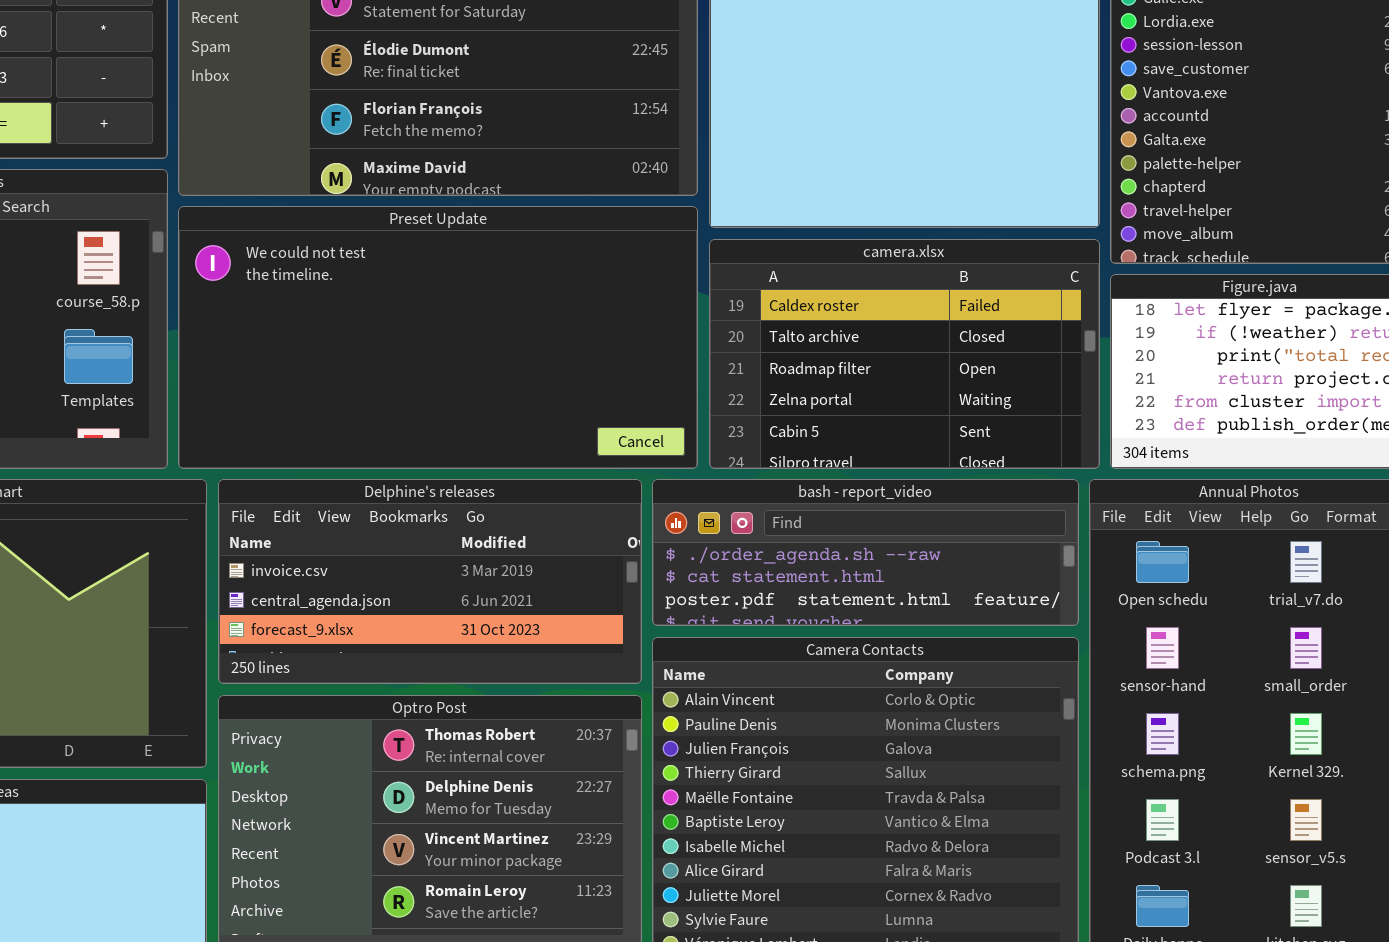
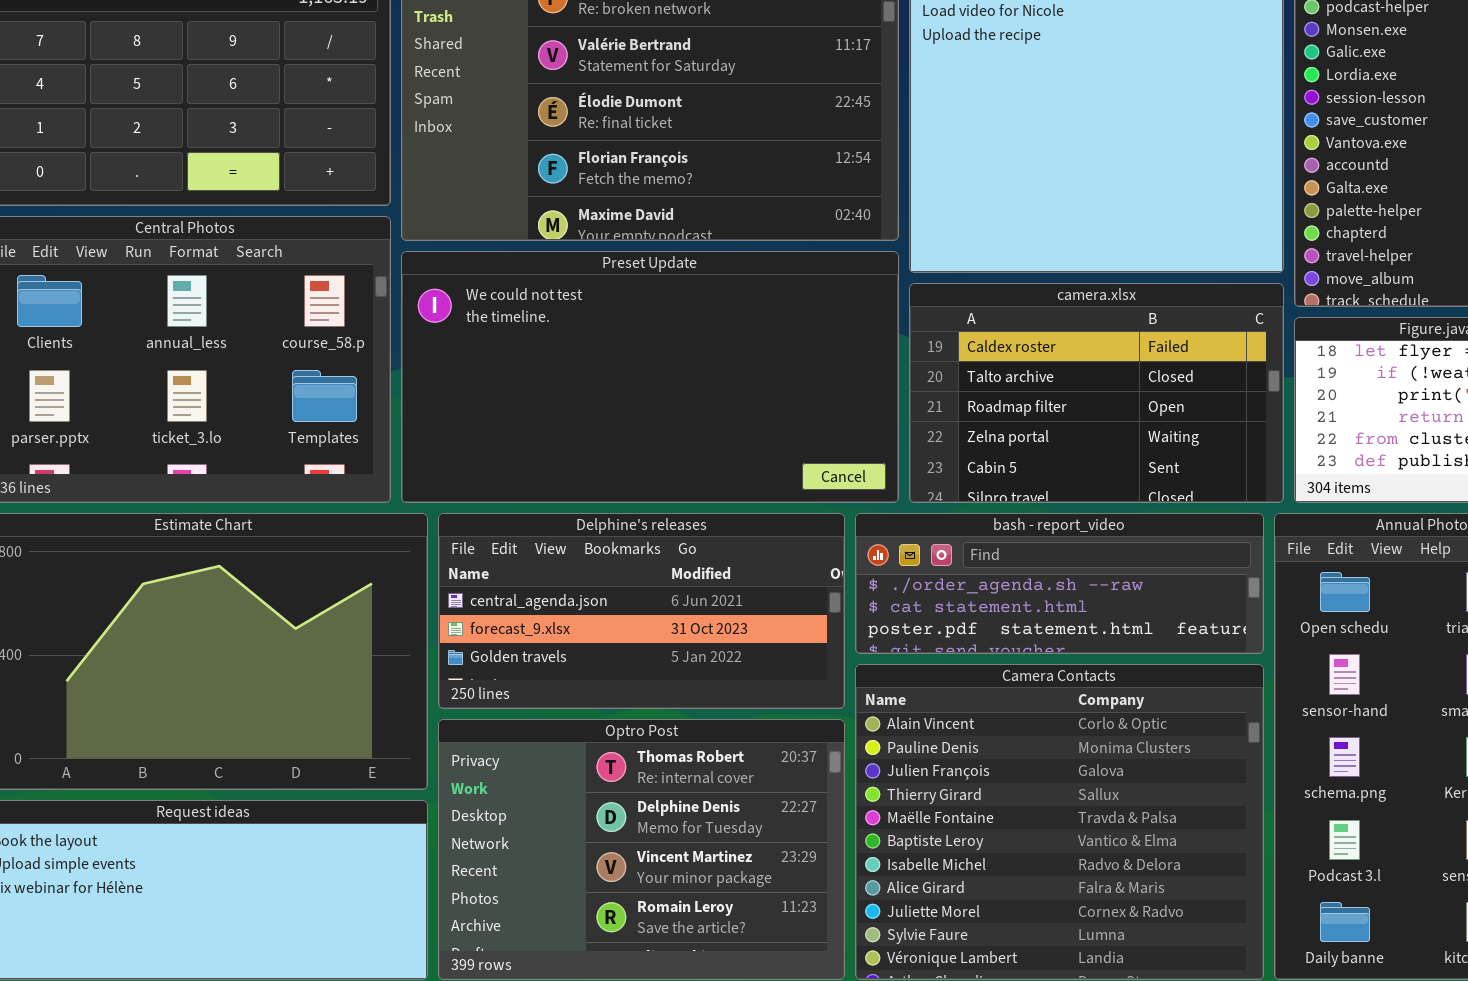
Delphine's releases: [218,479,642,684] -> [438,513,845,709], scrolled down 1 row

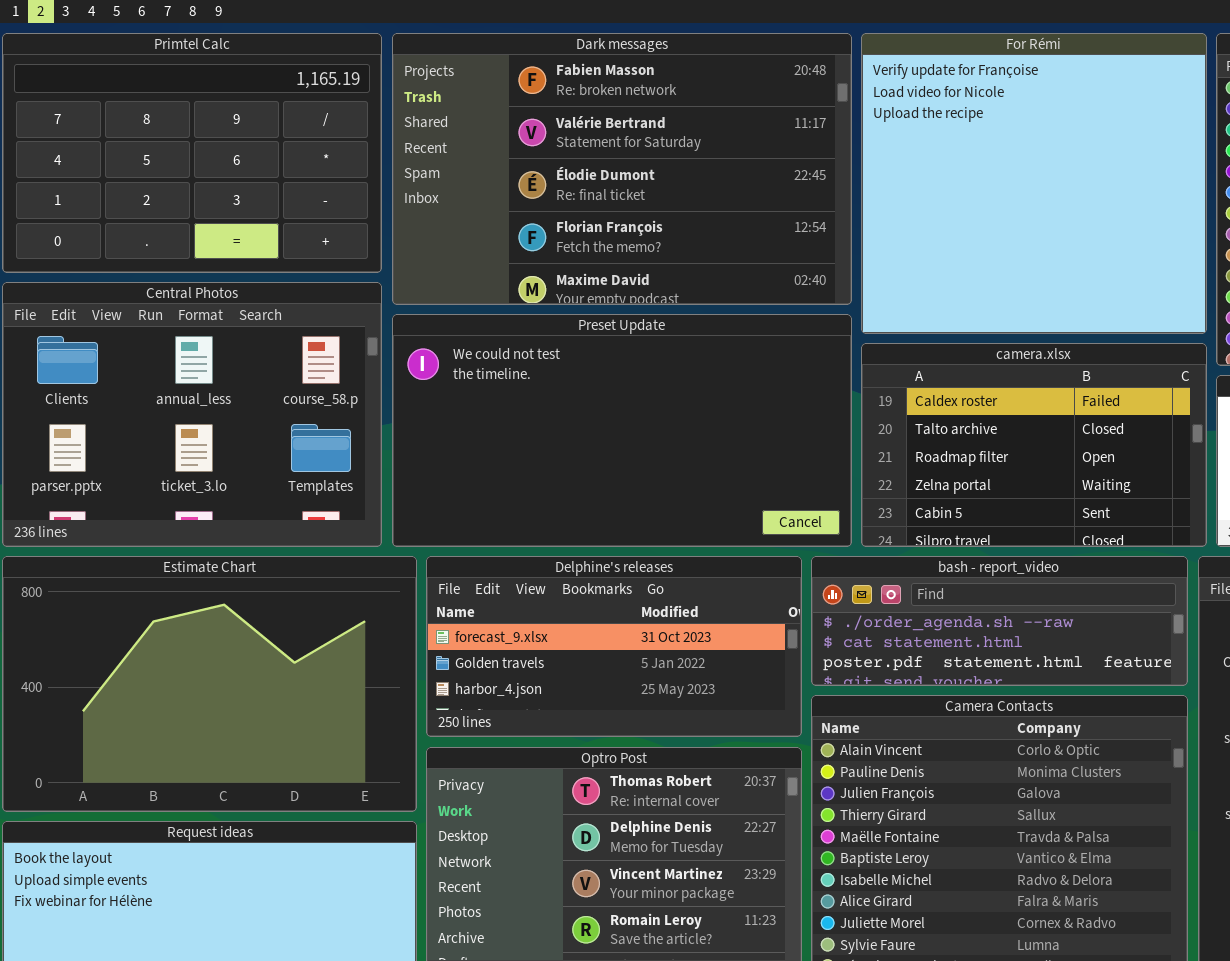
Delphine's releases: [438,513,845,709] -> [426,556,802,737], scrolled down 1 row

